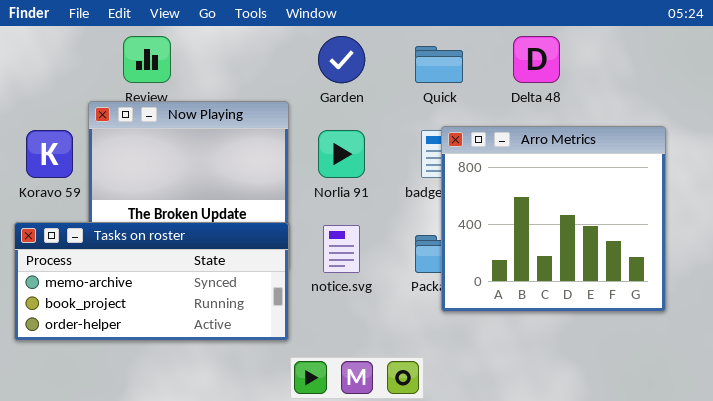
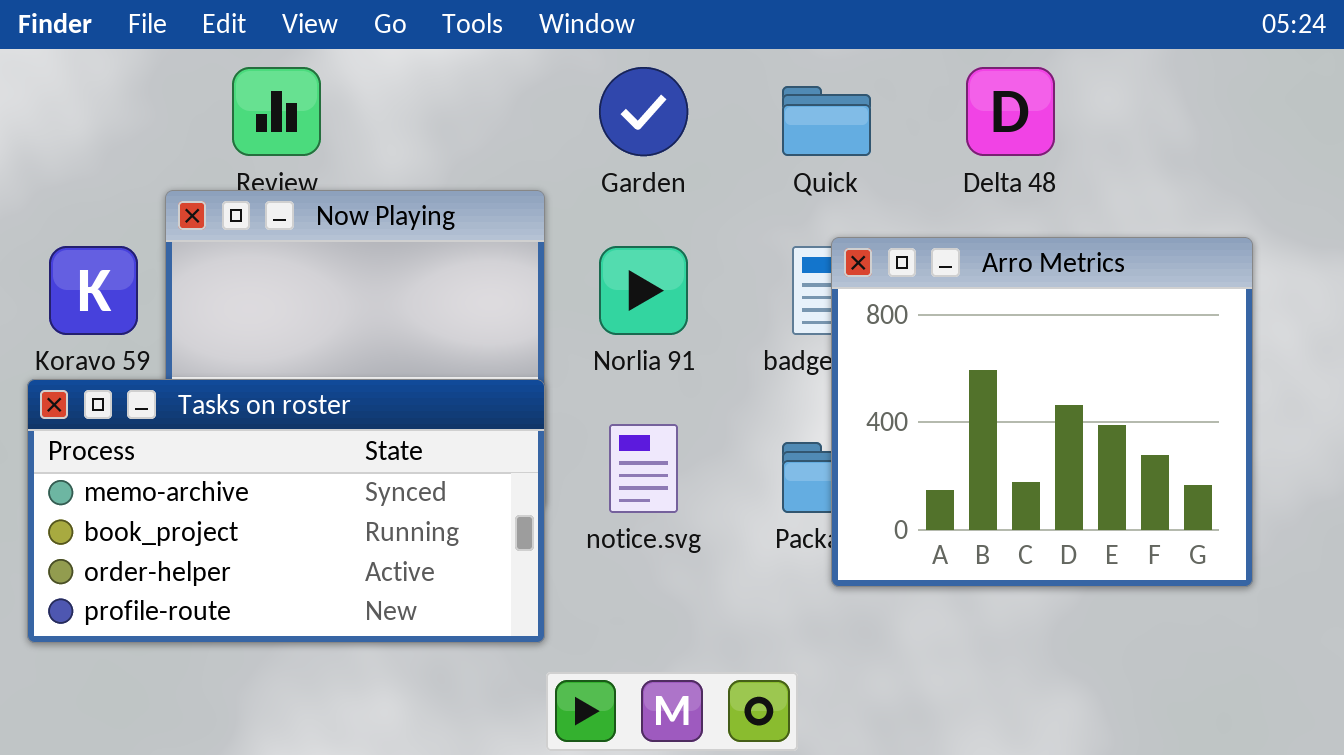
Tasks on roster: [14,222,289,341] -> [27,379,545,643], resized

